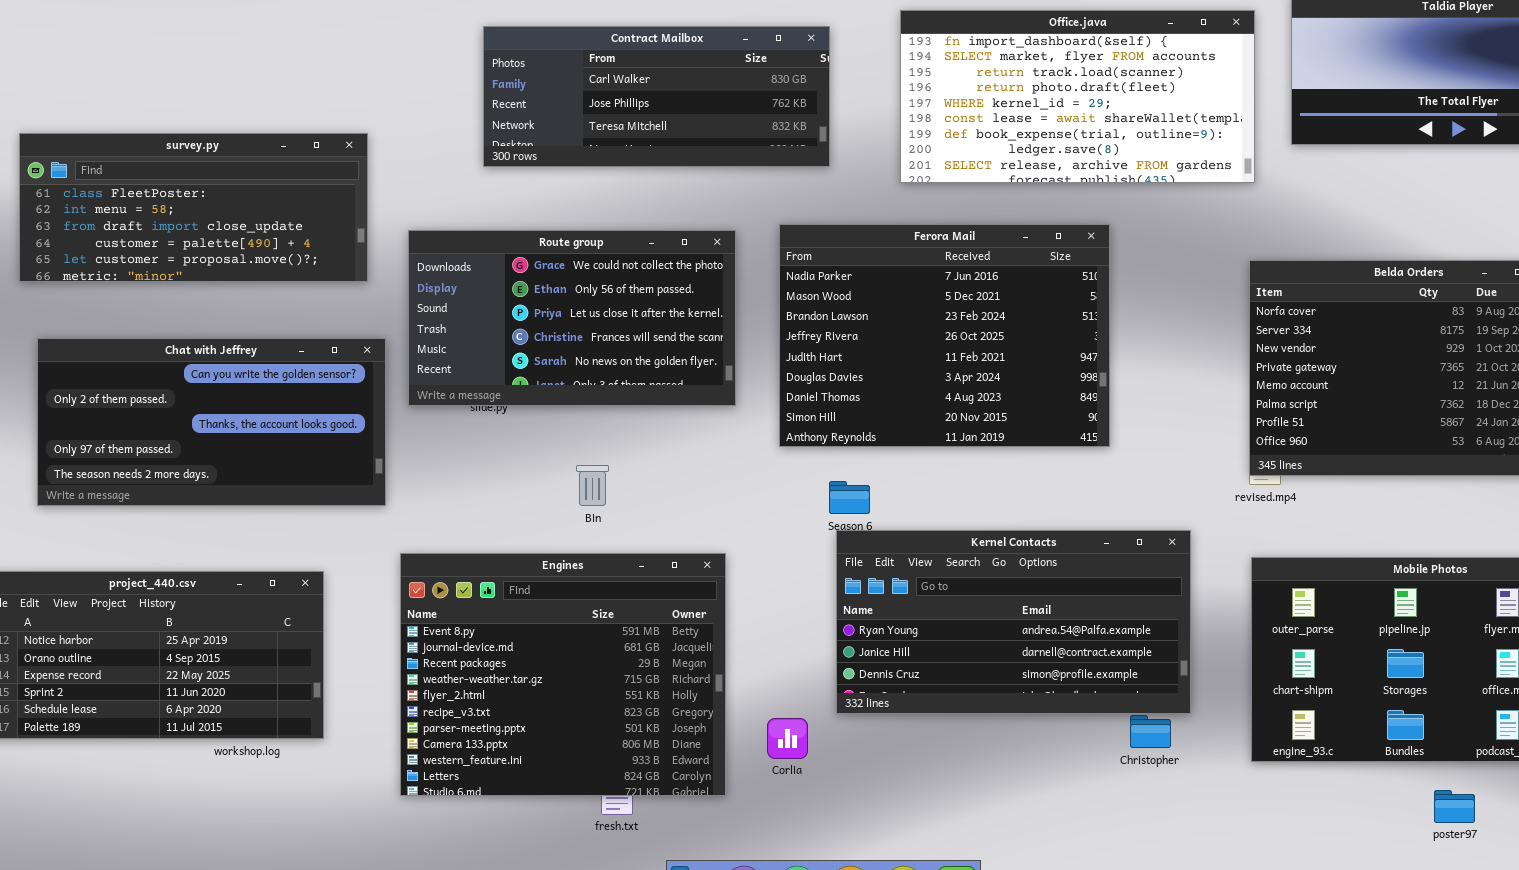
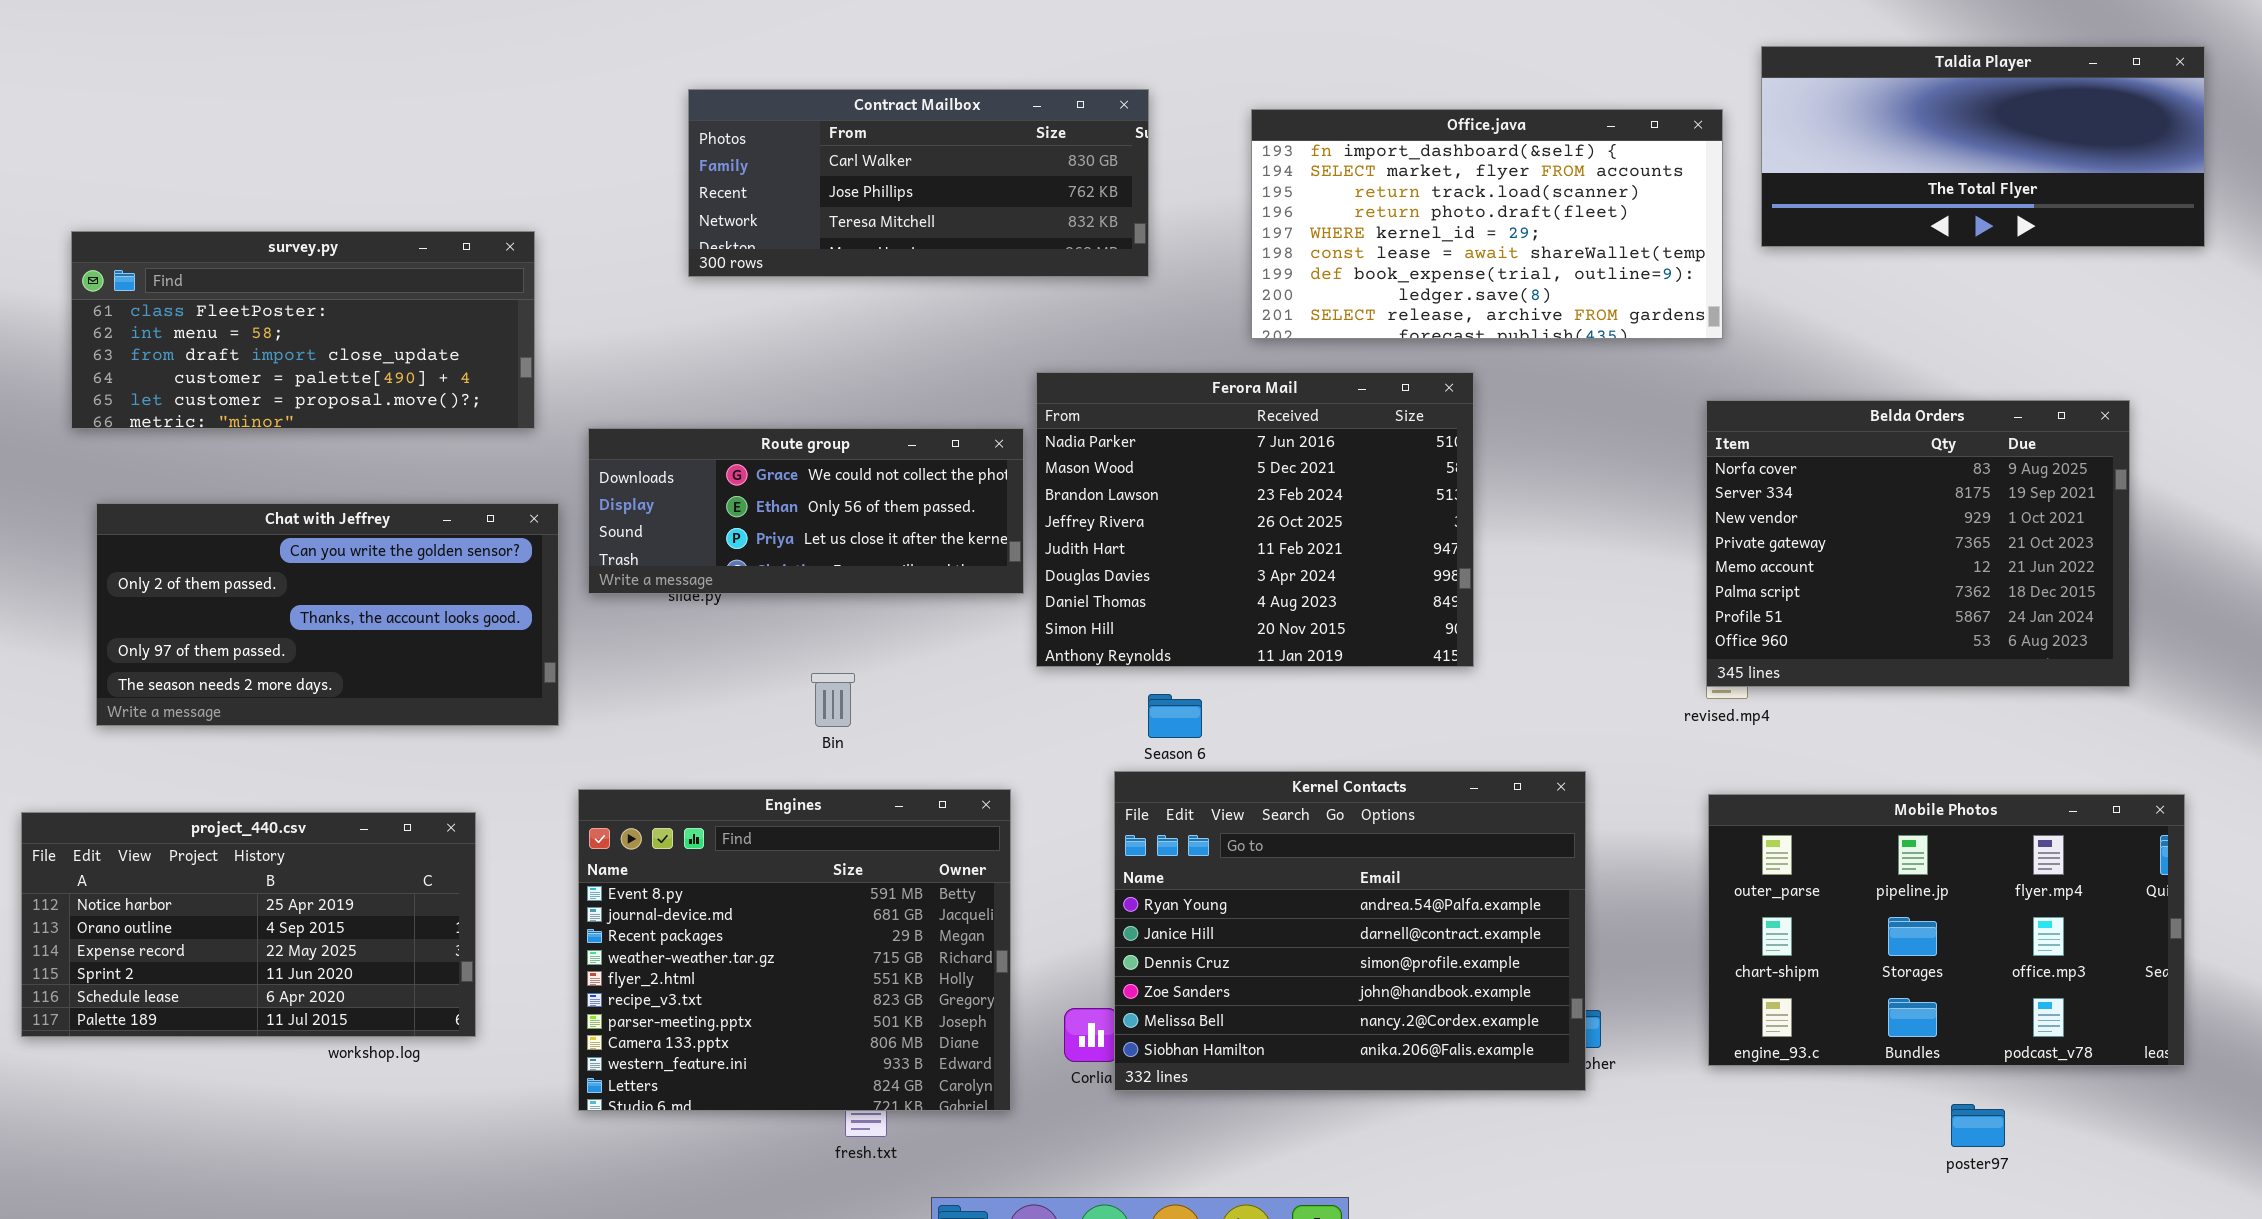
Office.java: [900,10,1255,183] -> [1251,109,1723,339], moved
Ferora Mail: [779,224,1110,447] -> [1036,372,1474,667], moved
Route group: [408,230,736,406] -> [588,428,1024,594], resized
Kernel Contacts: [836,530,1191,714] -> [1114,771,1586,1091], moved, resized

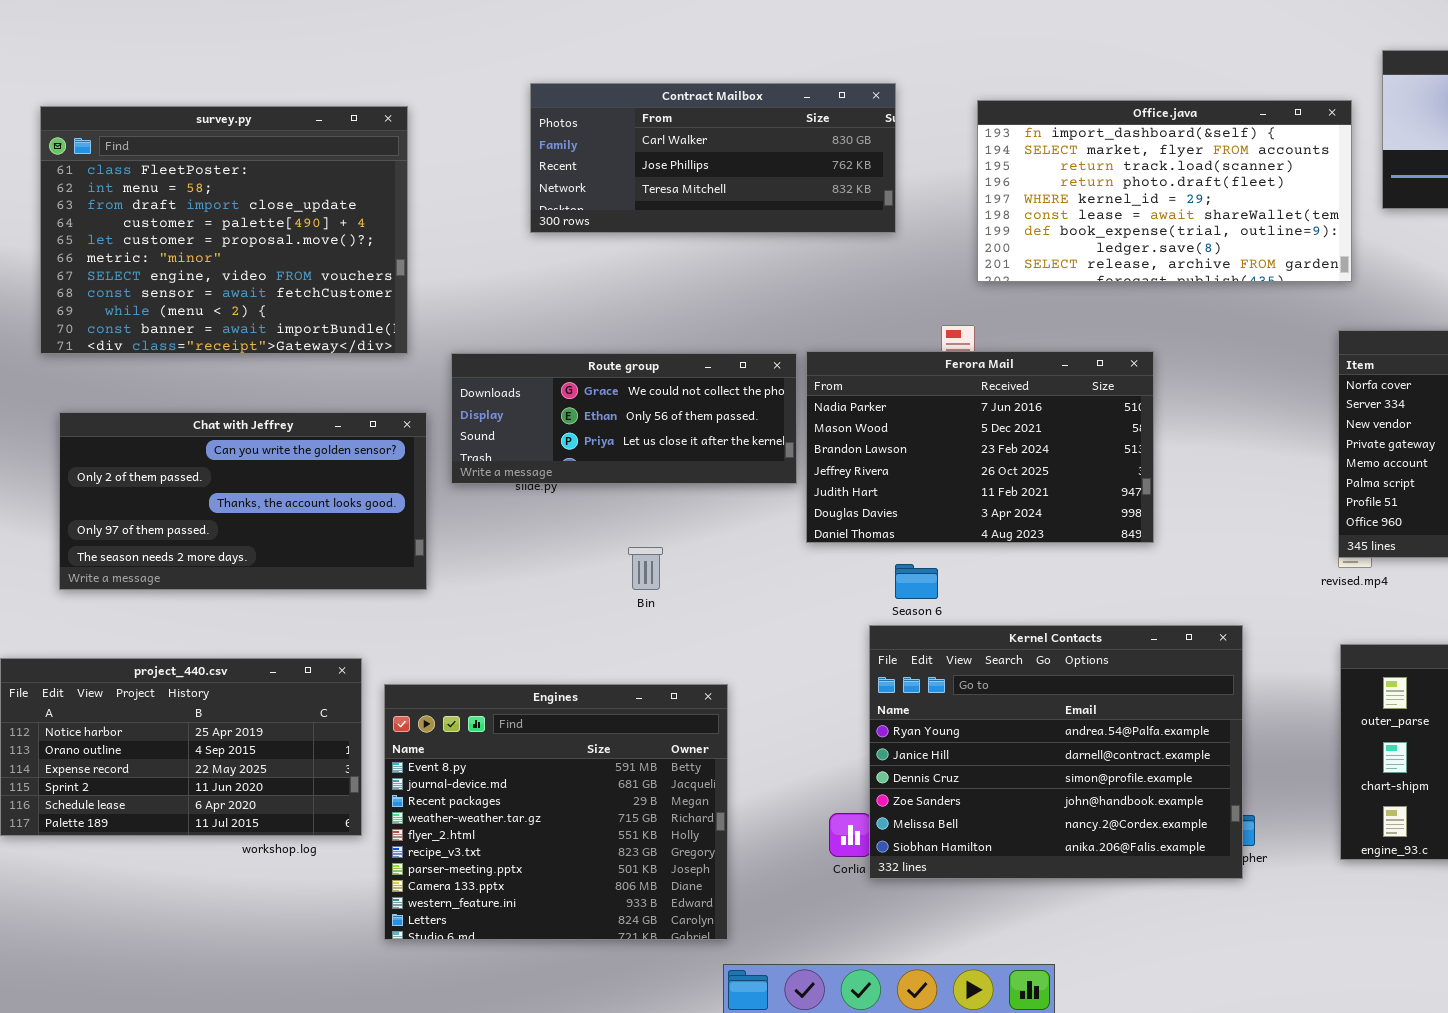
survey.py: [71,231,535,429] -> [40,106,408,354], resized
Ferora Mail: [1036,372,1474,667] -> [806,351,1154,543], resized
Engines: [578,789,1011,1111] -> [384,684,728,940], moved

